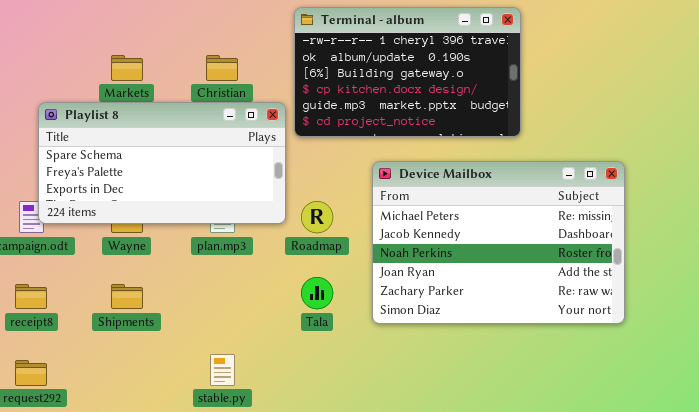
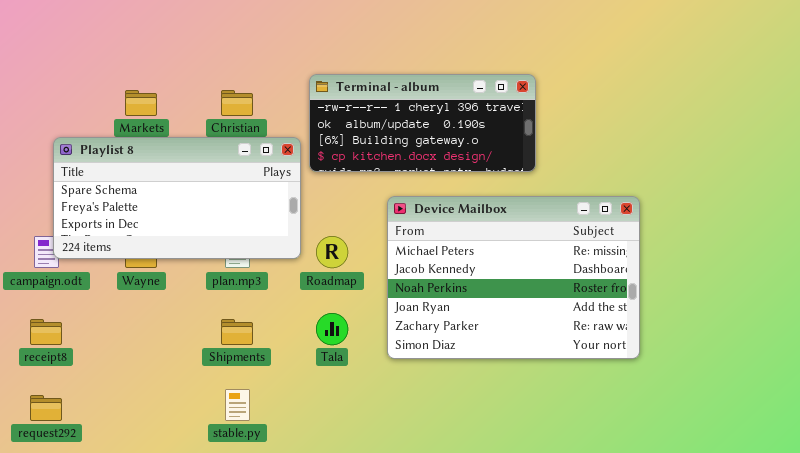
Terminal - album: [294,7,521,137] -> [309,74,536,172], resized
Shipments: [111,284,143,309] -> [221,319,253,345], moved

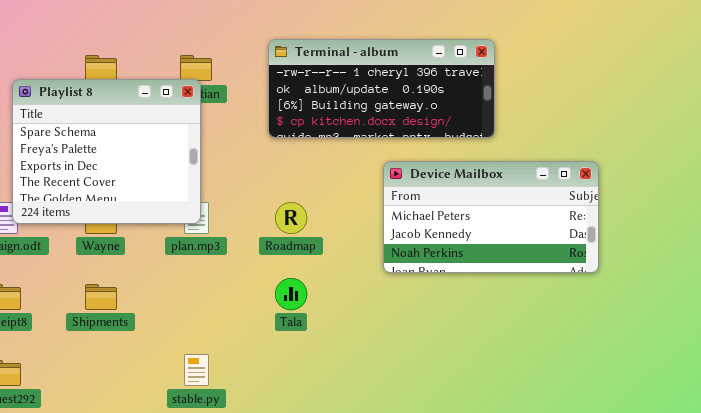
Playlist 8: [53,137,301,259] -> [12,79,201,224], resized
Device Mailbox: [387,196,640,359] -> [383,161,599,273], resized
Shipments: [221,319,253,345] -> [85,284,117,310], moved

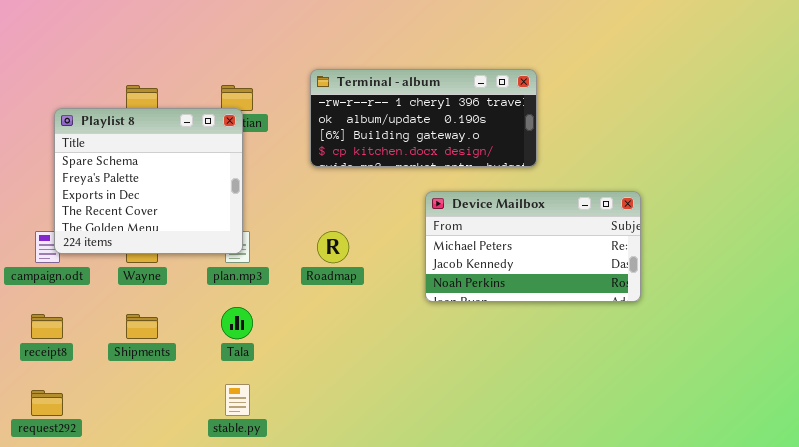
Tala: [275,278,307,310] -> [221,307,253,339], moved

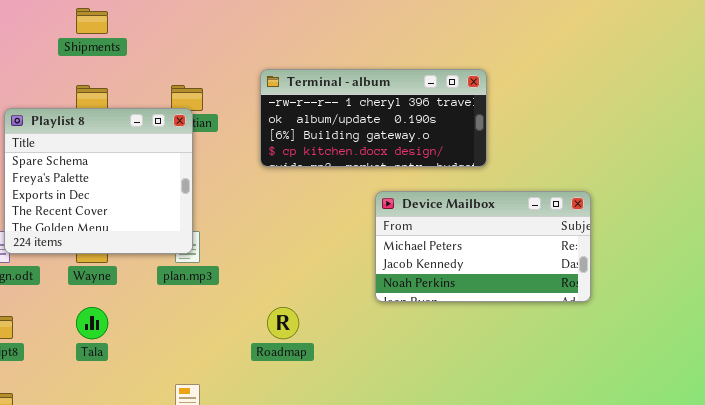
Roadmap: [317,231,349,263] -> [267,307,299,339], moved
Tala: [221,307,253,339] -> [76,307,108,339], moved
Shipments: [126,314,158,339] -> [76,8,108,34], moved

